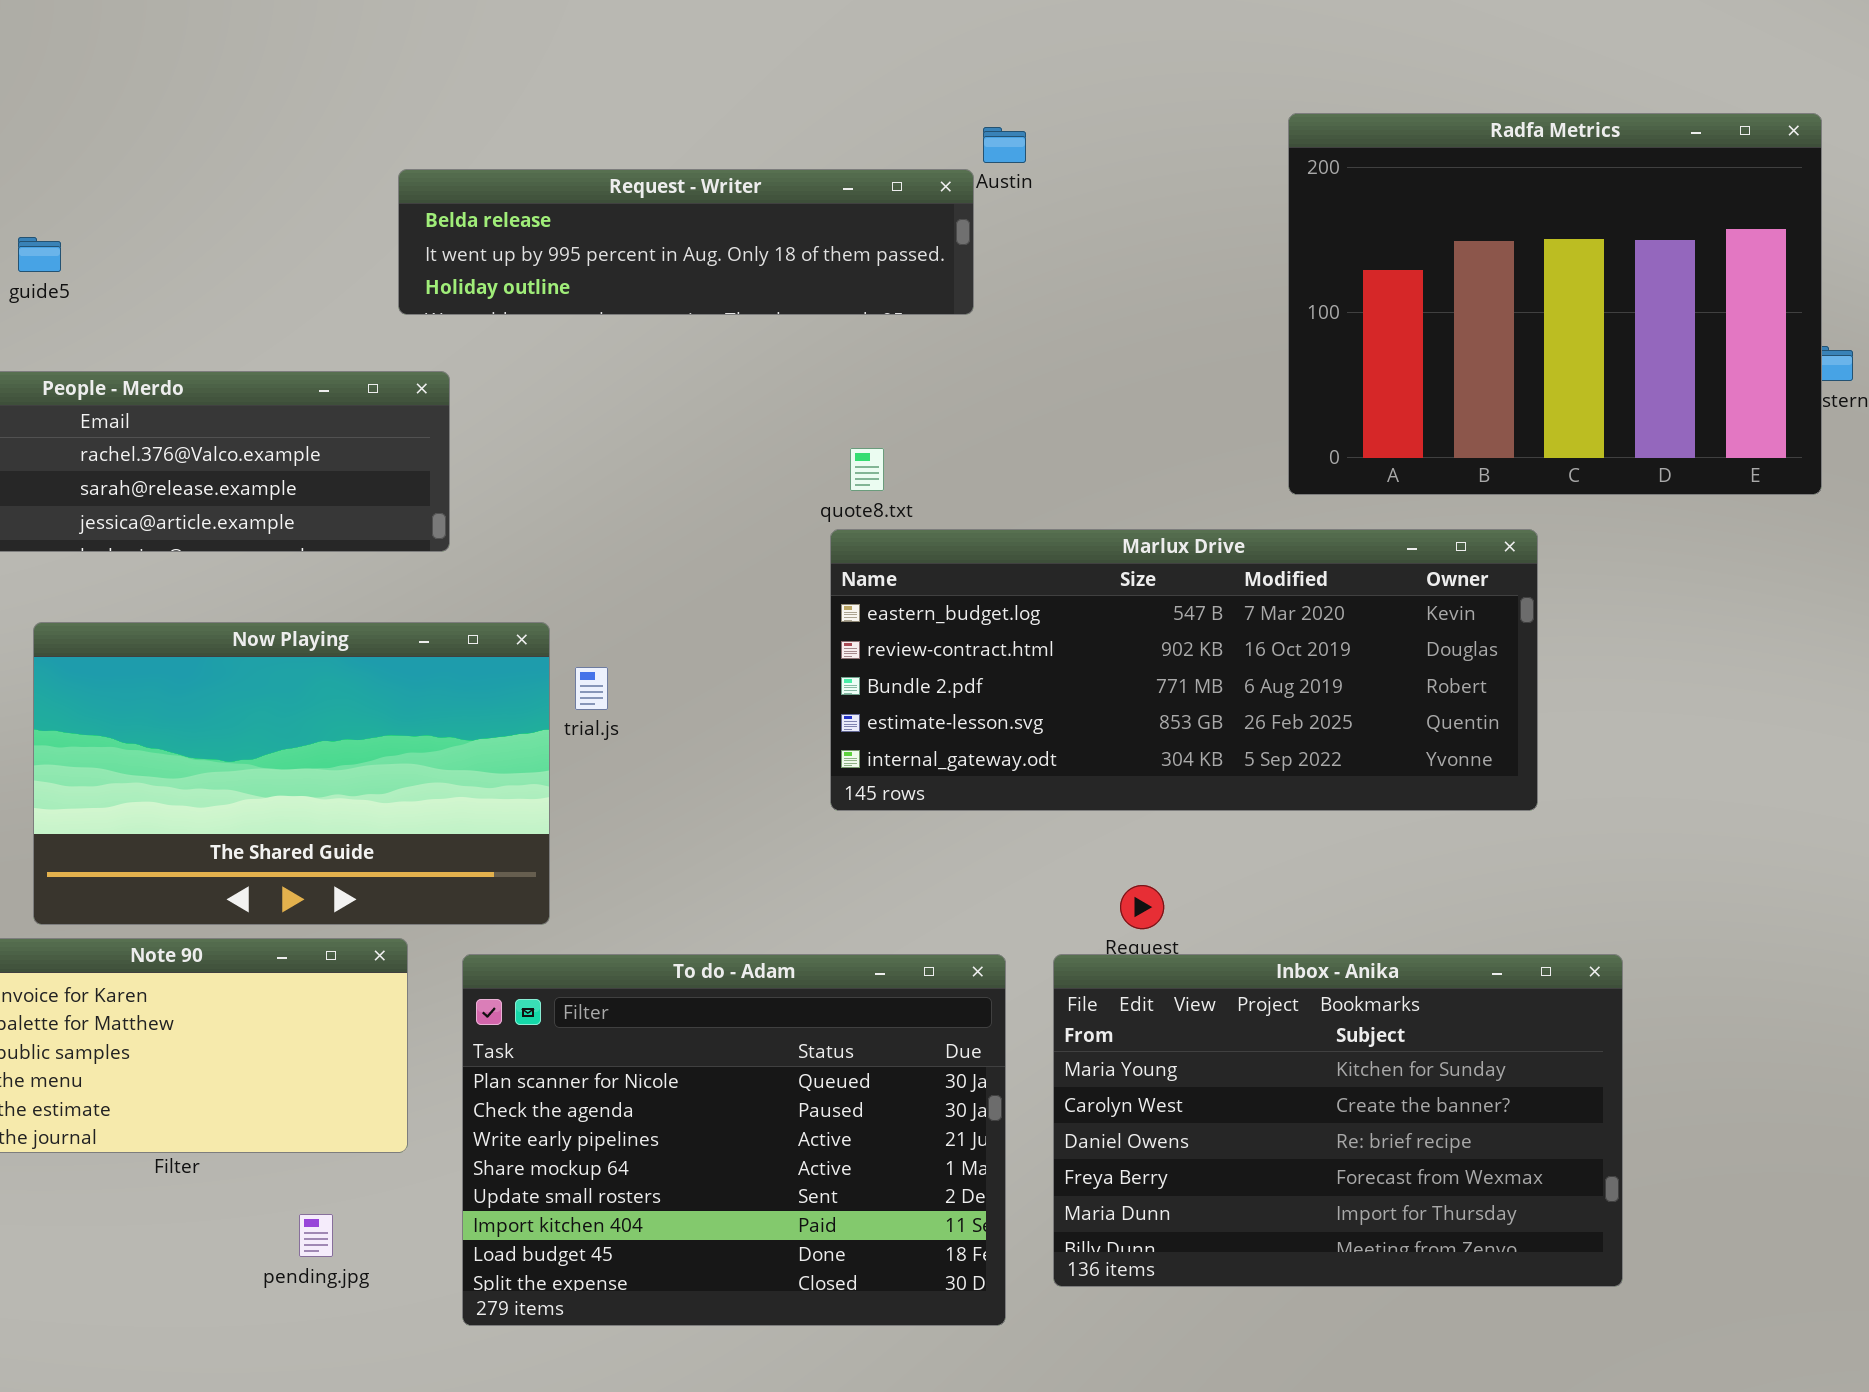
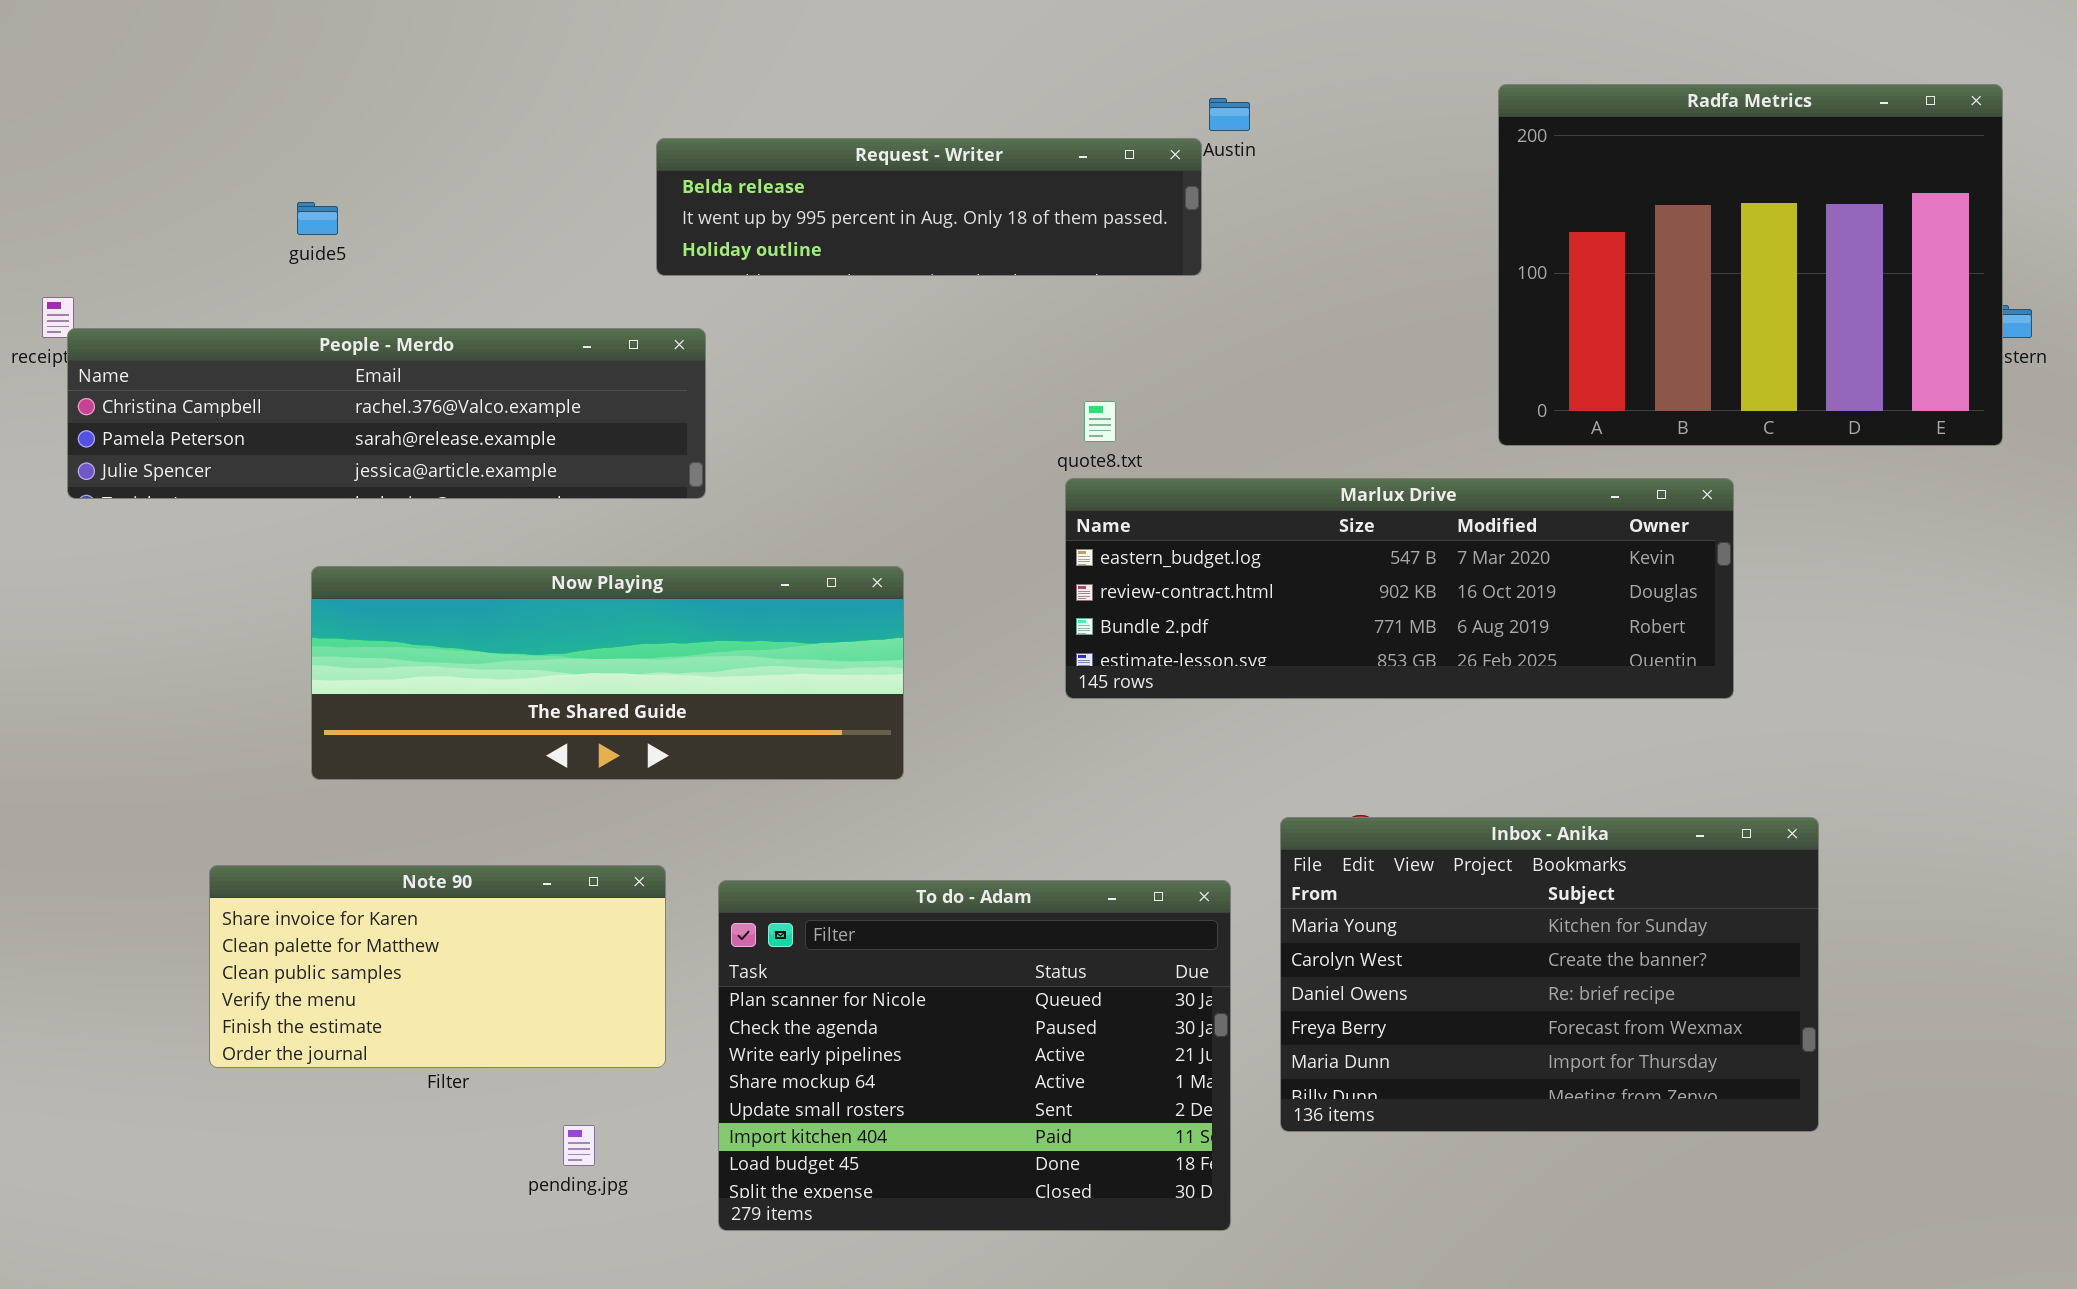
Marlux Drive: [830,529,1538,811] -> [1065,478,1734,699], resized
Now Playing: [33,622,550,925] -> [311,566,904,780], resized
Inbox - Anika: [1053,954,1623,1287] -> [1280,817,1819,1132], moved

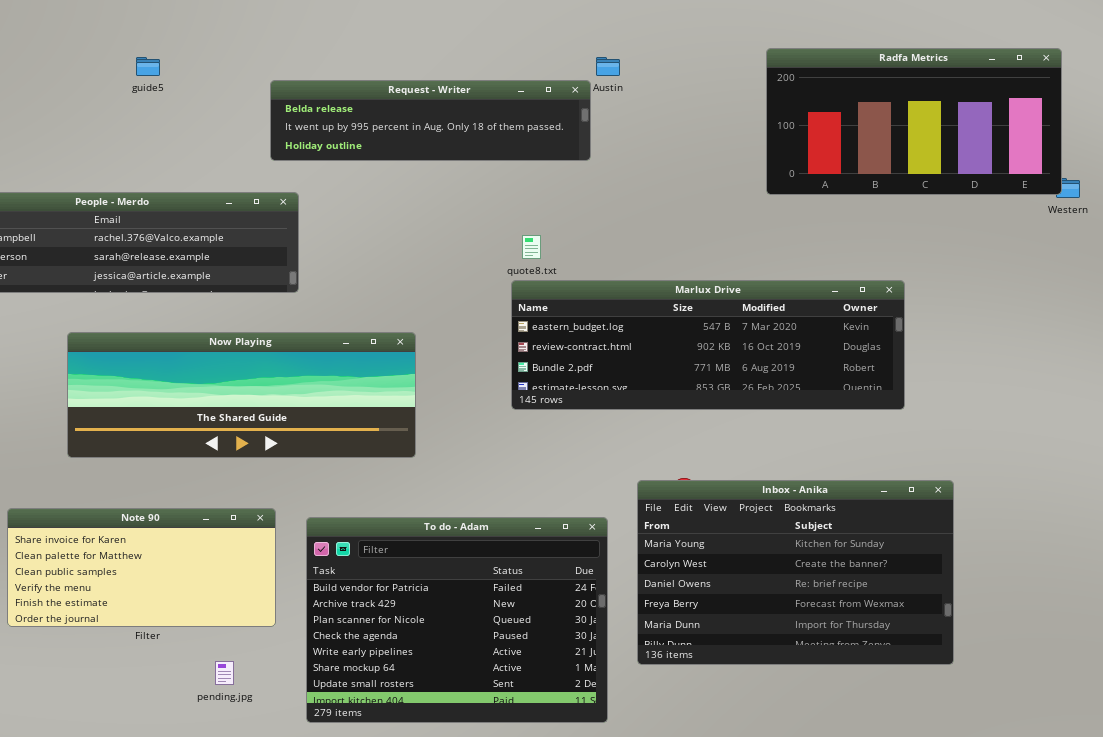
Radfa Metrics: [1498,84,2003,446] -> [766,48,1062,195], resized
guide5: [297,202,338,235] -> [136,57,160,76], moved
To do - Adam: [718,880,1231,1231] -> [306,517,608,723], scrolled up 2 rows

